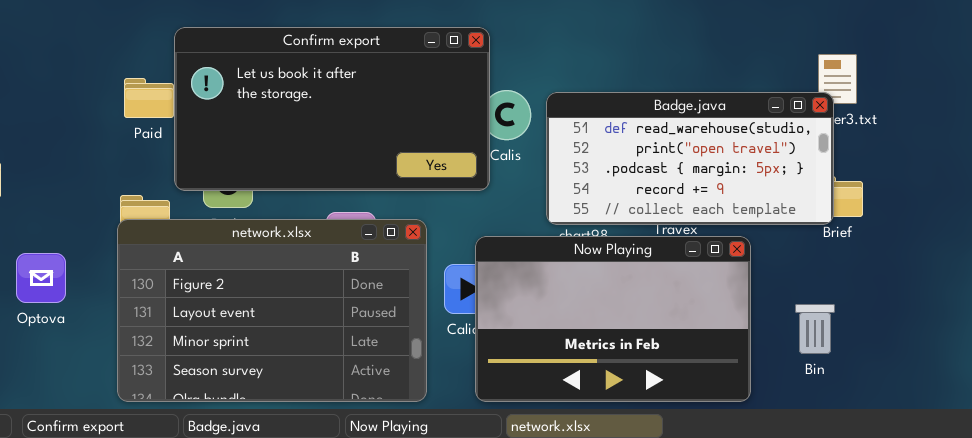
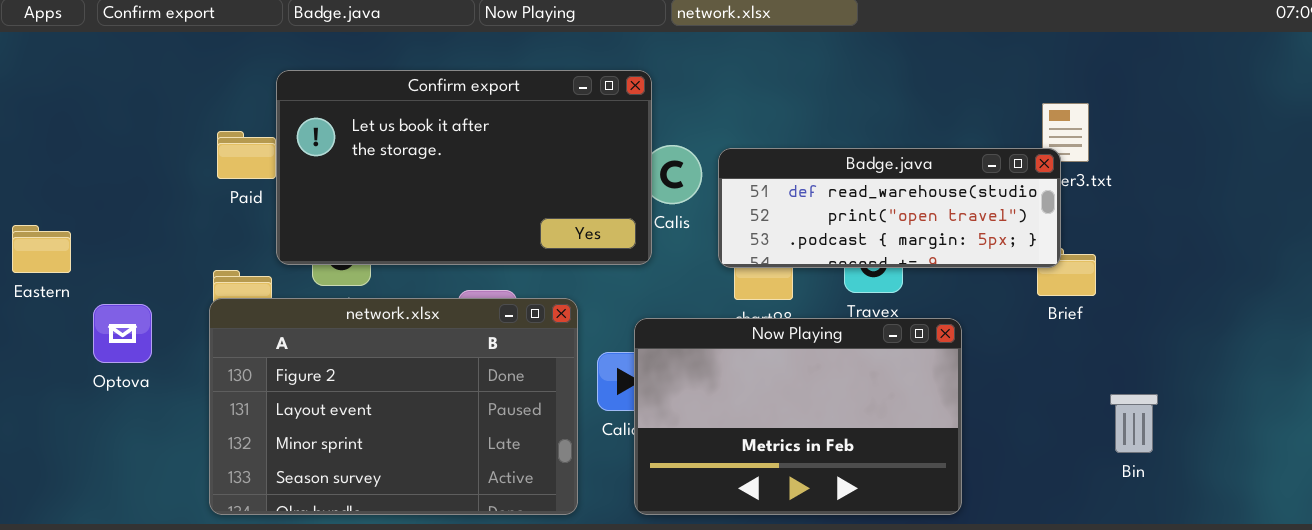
Badge.java: [546,92,834,225] -> [718,148,1061,268], resized
Optova: [16,253,66,303] -> [93,304,152,363], moved
Bin: [795,304,835,354] -> [1110,394,1158,453], moved

